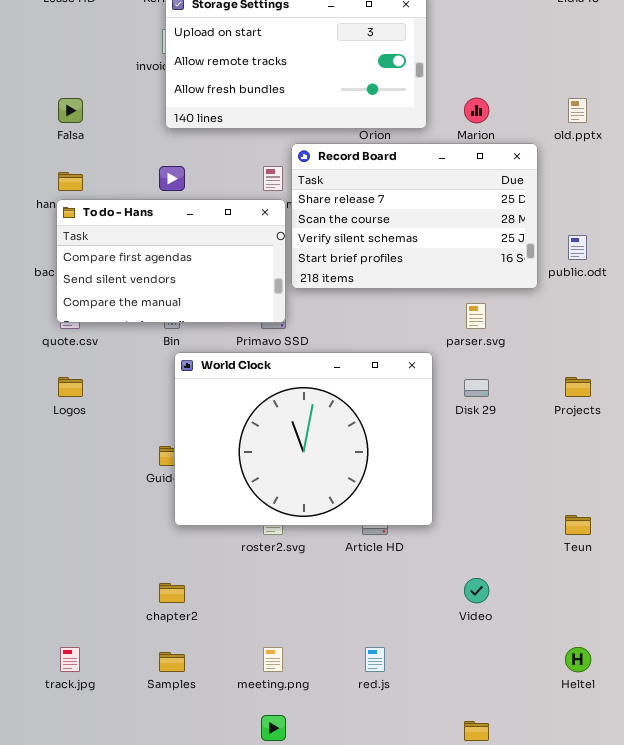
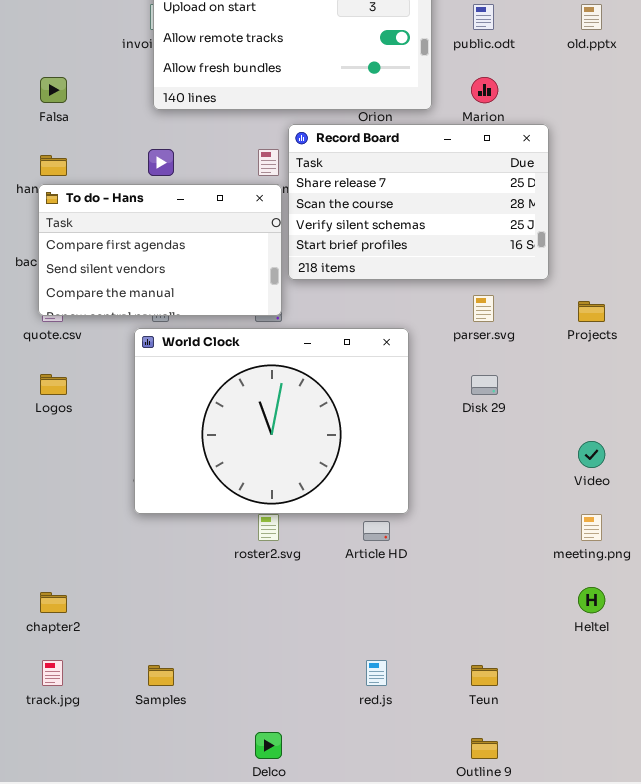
old.pptx: [568,98,587,123] -> [581,4,602,30], moved
public.odt: [568,235,587,260] -> [473,4,494,30], moved
World Clock: [174,352,433,526] -> [134,328,409,514], moved
Projects: [565,377,591,397] -> [578,301,605,322], moved
Teun: [565,515,591,535] -> [471,665,498,686], moved
Video: [464,578,489,603] -> [578,441,605,468], moved
chapter2: [159,583,185,603] -> [40,592,67,613], moved
meeting.png: [263,647,283,672] -> [581,514,602,541], moved
Heltel: [565,647,591,672] -> [578,587,605,613], moved

